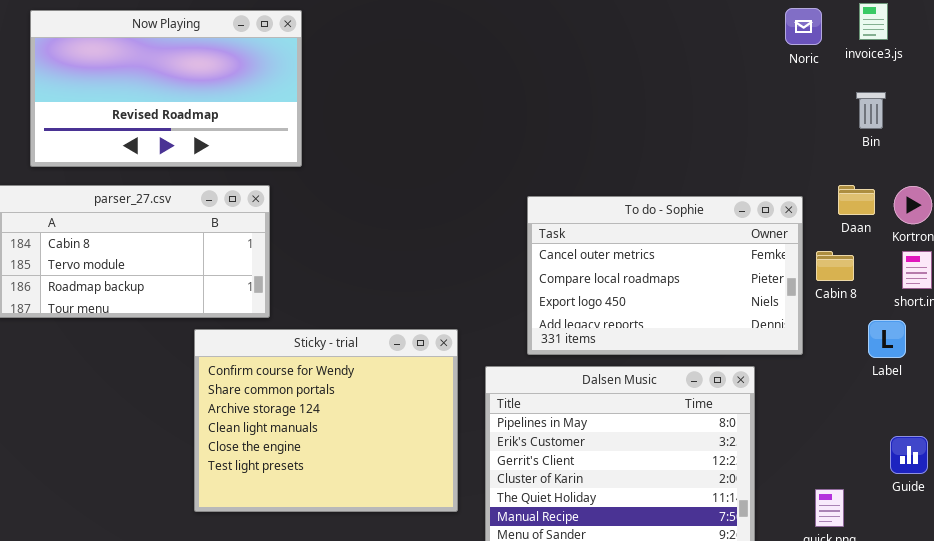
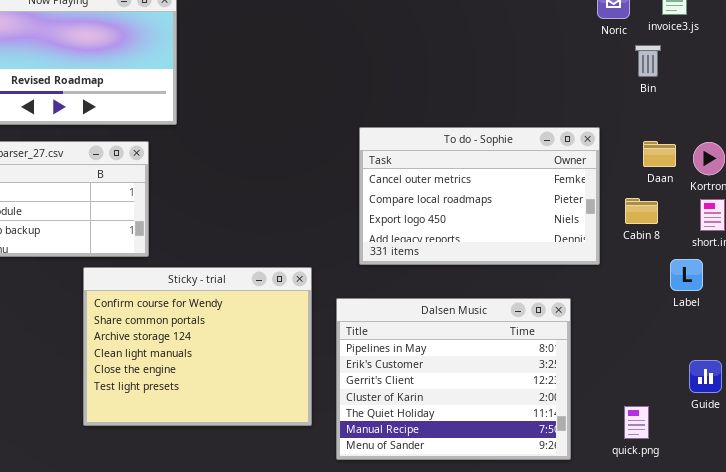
Bin: [856,92,886,129] -> [635,45,661,77], moved
To do - Sophie: [527,196,803,355] -> [359,127,600,265], moved

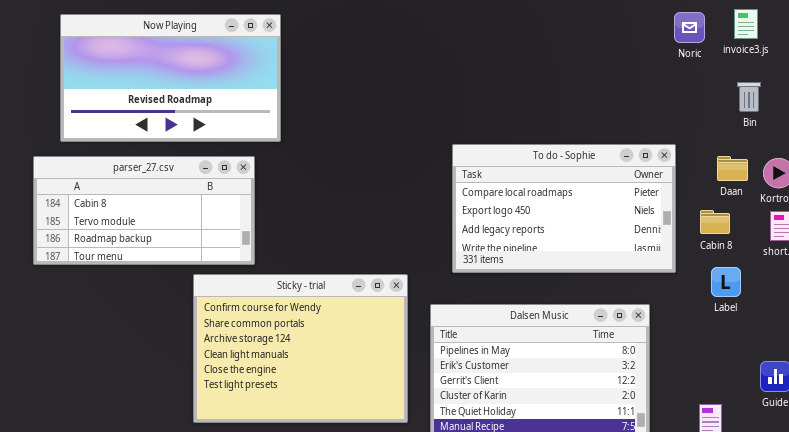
Bin: [635,45,661,77] -> [737,82,761,112], moved
To do - Sophie: [359,127,600,265] -> [452,144,676,273], scrolled down 1 row
Label: [670,259,703,291] -> [711,267,741,297], moved

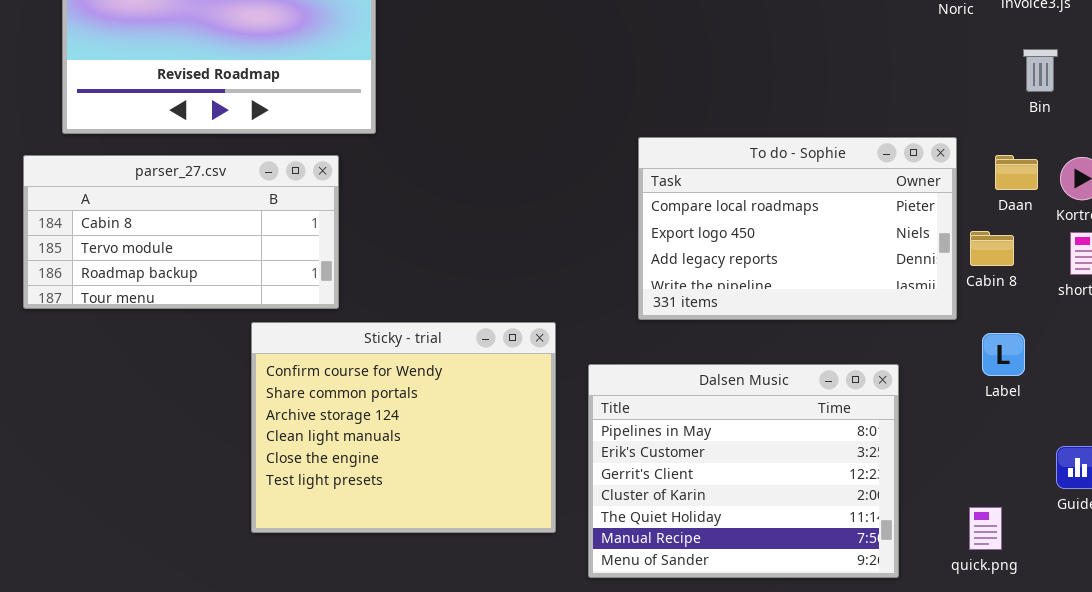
To do - Sophie: [452,144,676,273] -> [638,137,957,320], moved
Label: [711,267,741,297] -> [982,333,1025,376], moved

